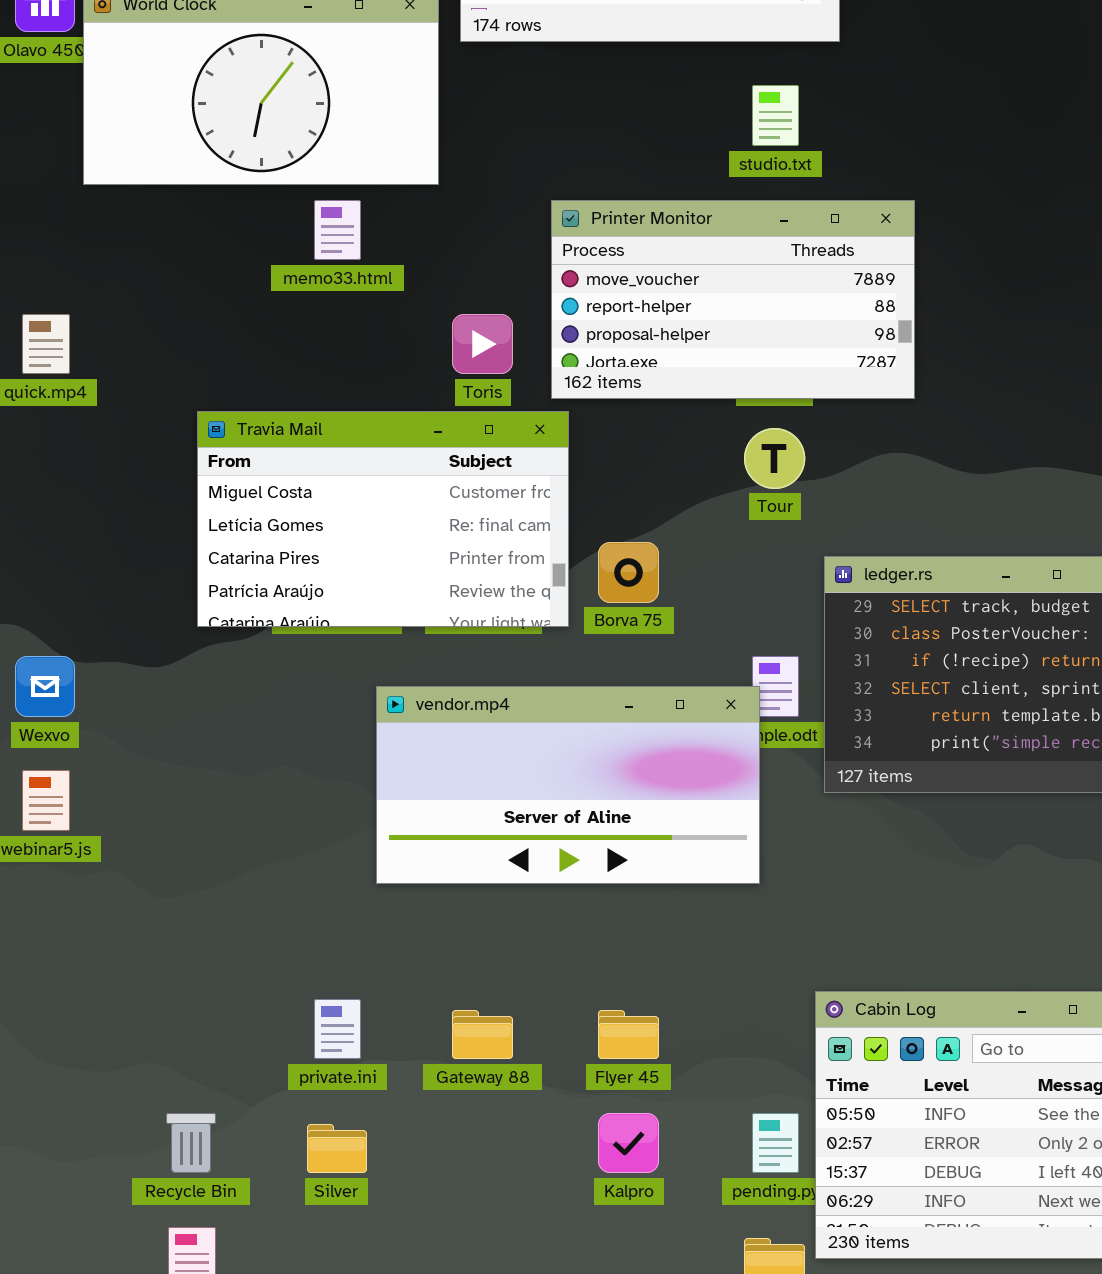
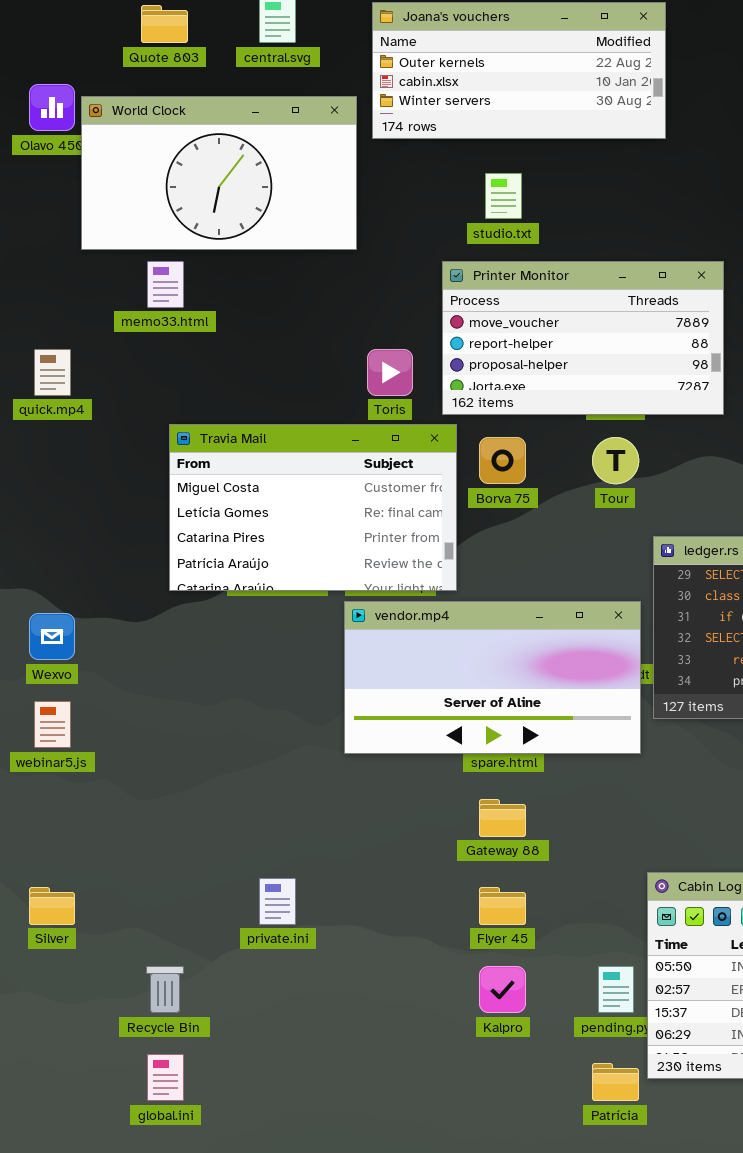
studio.txt: [752,85,799,146] -> [485,173,522,219], moved
memo33.html: [314,200,361,260] -> [147,261,184,308], moved
Borva 75: [598,542,659,603] -> [479,437,526,484], moved
vendor.mp4: [376,686,760,884] -> [344,601,641,754], moved
Gateway 88: [452,1010,513,1059] -> [479,799,526,837], moved
Silver: [307,1124,367,1173] -> [29,887,75,925], moved

